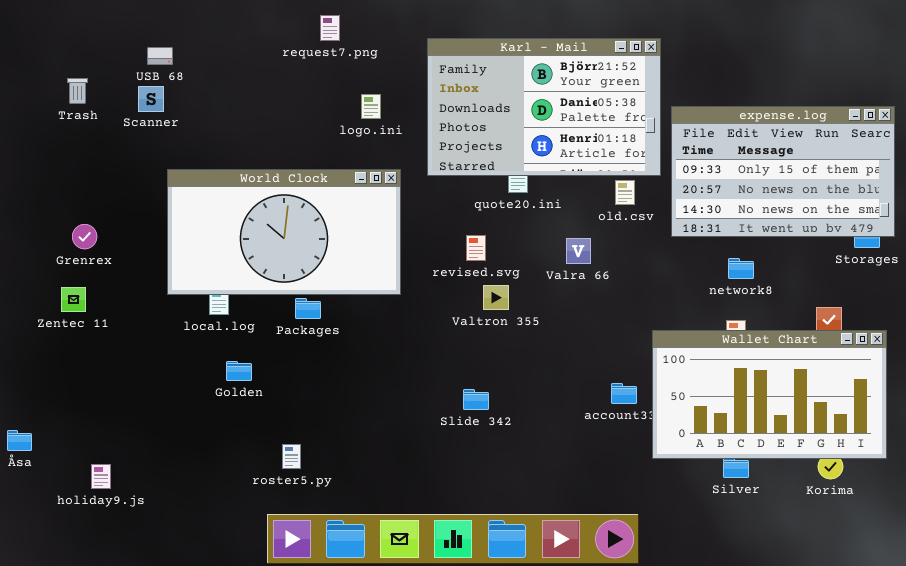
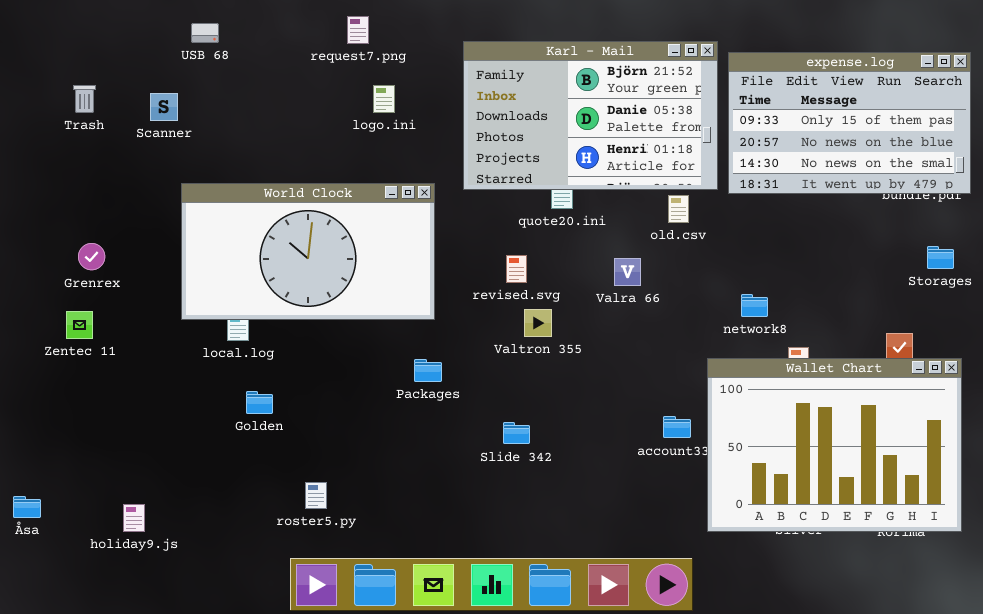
USB 68: [147,47,173,65] -> [191,23,219,43], moved
logo.ini: [361,94,381,119] -> [373,85,395,113], moved
expense.log: [671,106,895,237] -> [728,52,971,194], moved
network8: [728,258,754,279] -> [741,294,768,317], moved
Packages: [295,298,321,319] -> [414,359,442,382], moved
Wallet Chart: [652,330,887,459] -> [707,358,962,532], resized
Åsa: [7,430,32,451] -> [13,496,41,518], moved
holiday9.js: [91,464,111,489] -> [123,504,145,532], moved

